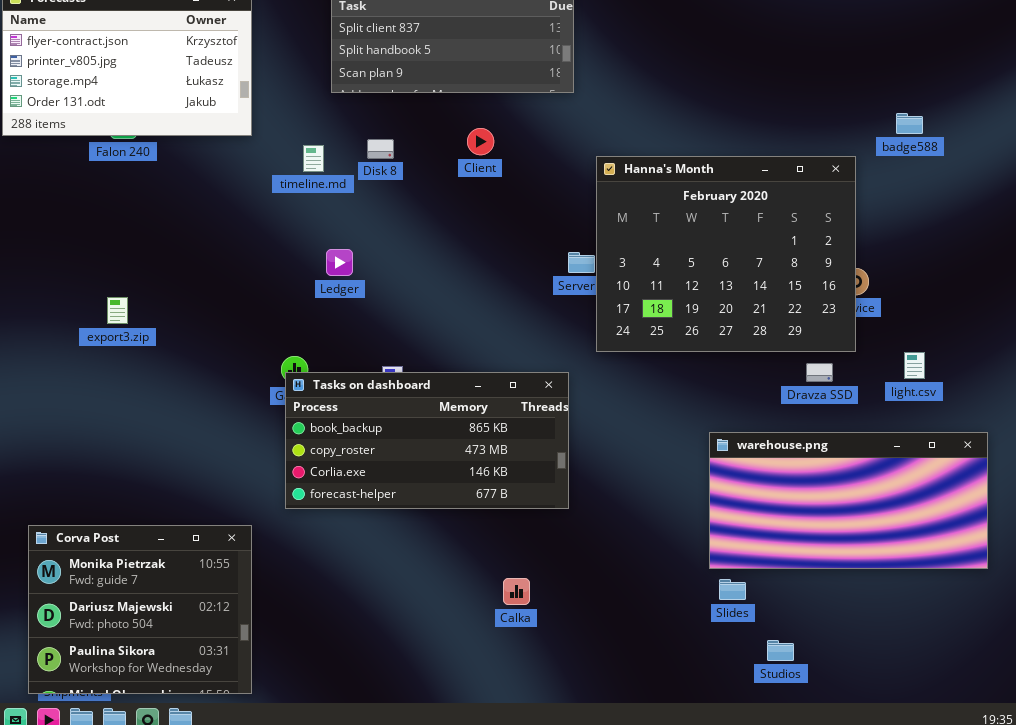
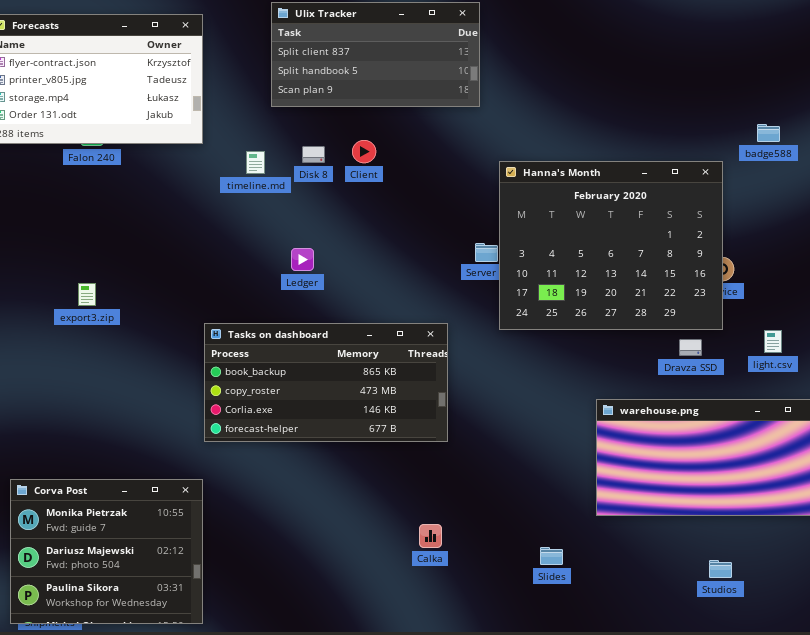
Client: [467,128,494,155] -> [352,140,376,163], moved
Ledger: [326,249,353,276] -> [291,248,314,271], moved
Tasks on dashboard: [285,372,569,509] -> [204,323,448,442], moved
Slides: [719,579,746,600] -> [540,547,563,565], moved
Studios: [767,640,794,661] -> [709,560,732,578], moved

